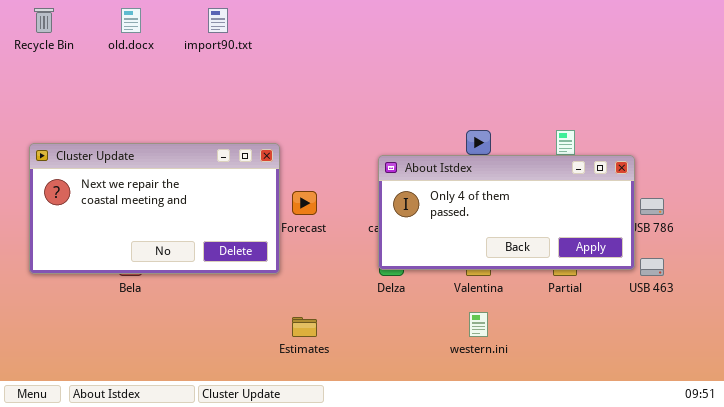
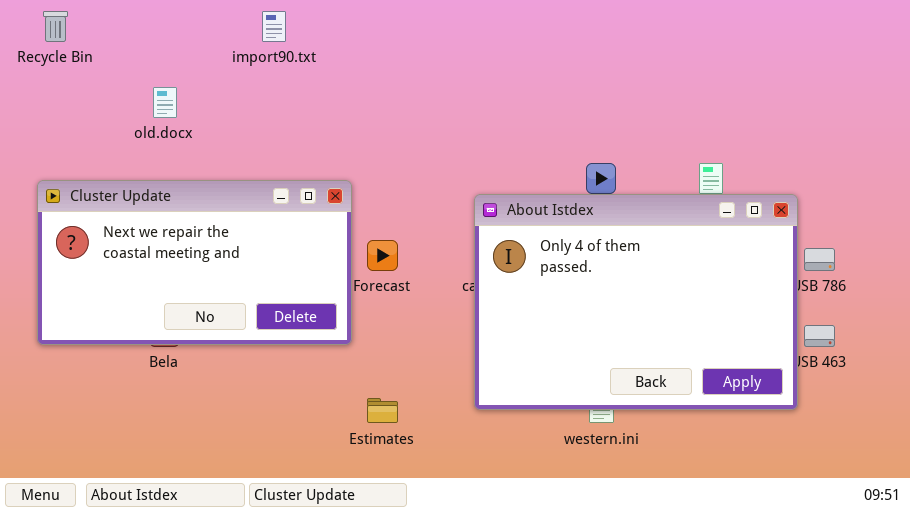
old.docx: [121,8,141,33] -> [153,87,177,118], moved
About Istdex: [378,155,635,270] -> [474,194,798,410], resized

